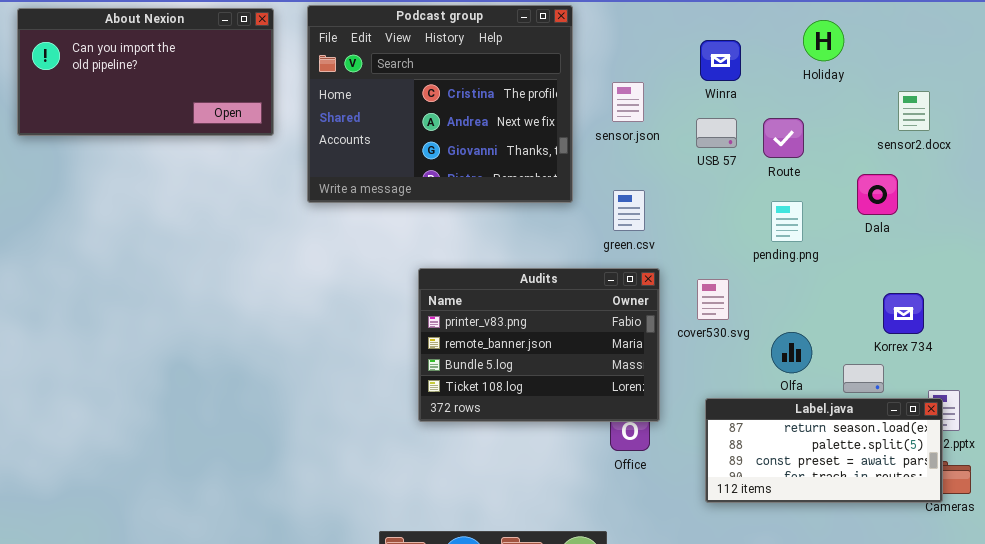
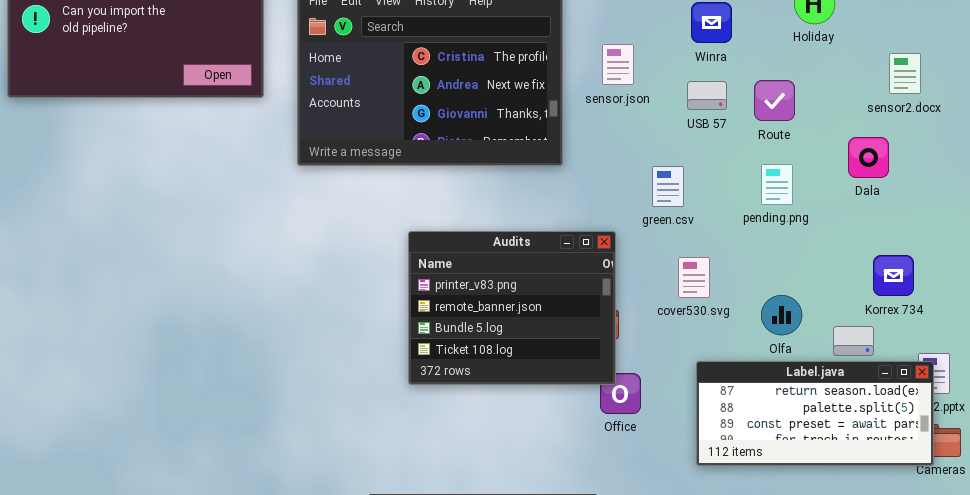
green.csv: [613,190,645,231] -> [652,166,684,207], moved
Audits: [418,268,660,422] -> [408,231,616,385], resized
cover530.svg: [697,279,729,320] -> [678,257,710,298], moved

